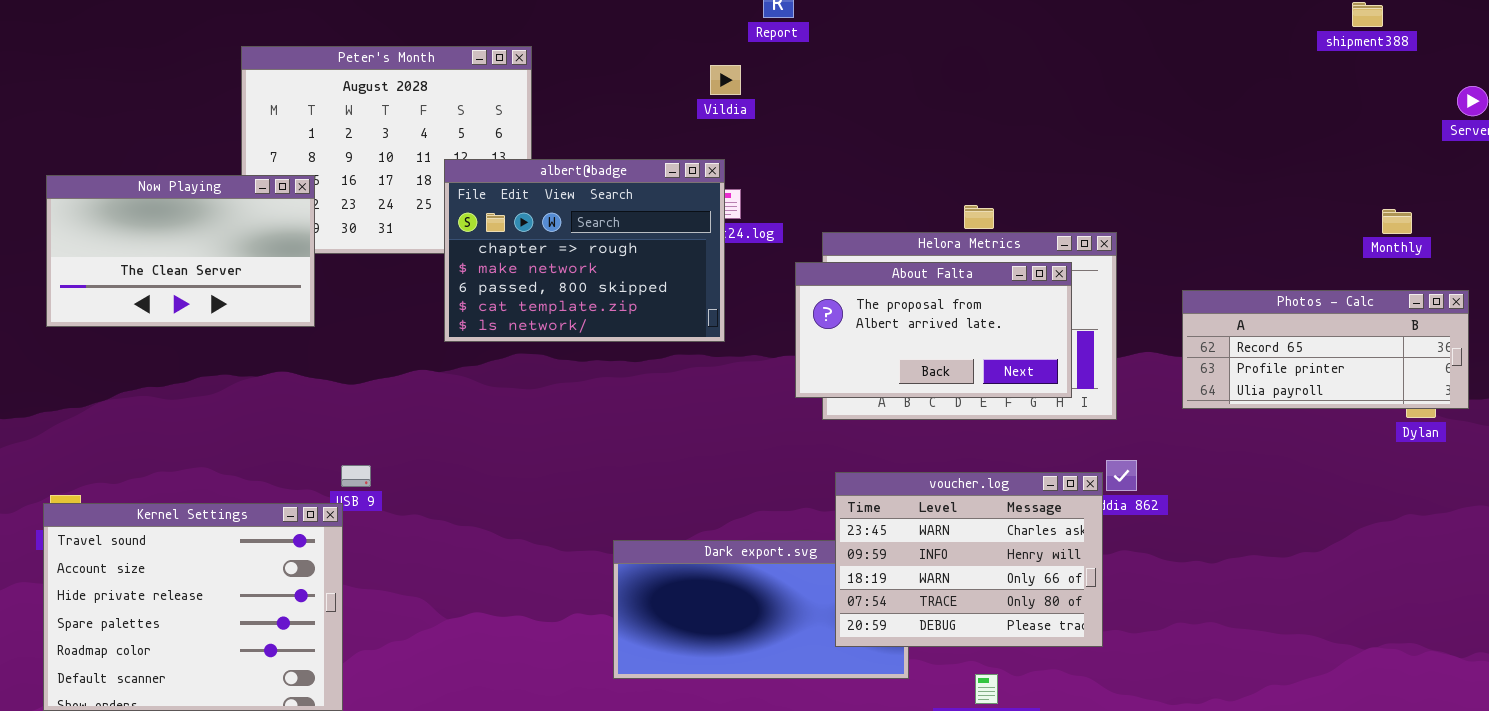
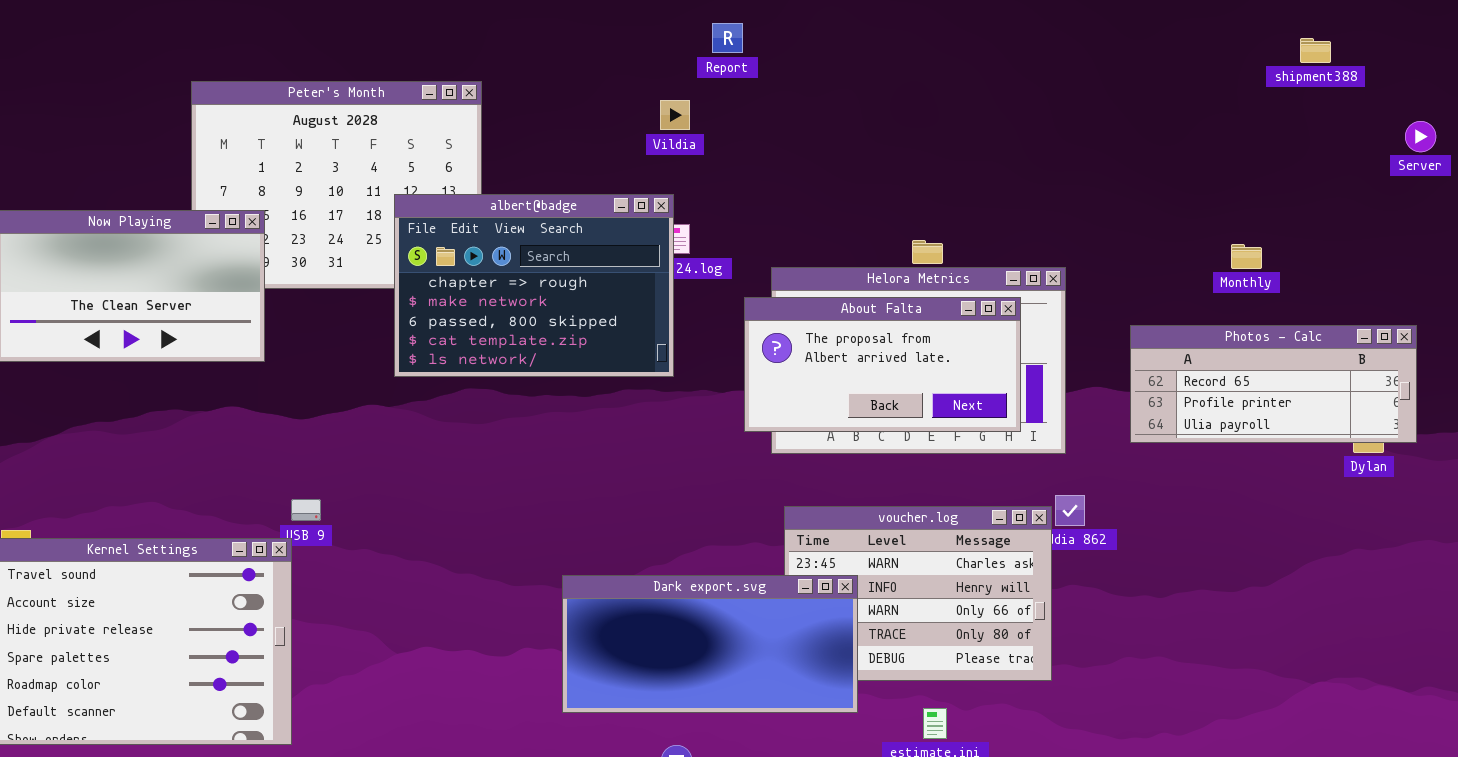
Monthly: [1382,209,1412,234] -> [1231,244,1262,269], moved
Dark export.svg: [613,540,909,679] -> [562,575,858,713], raised

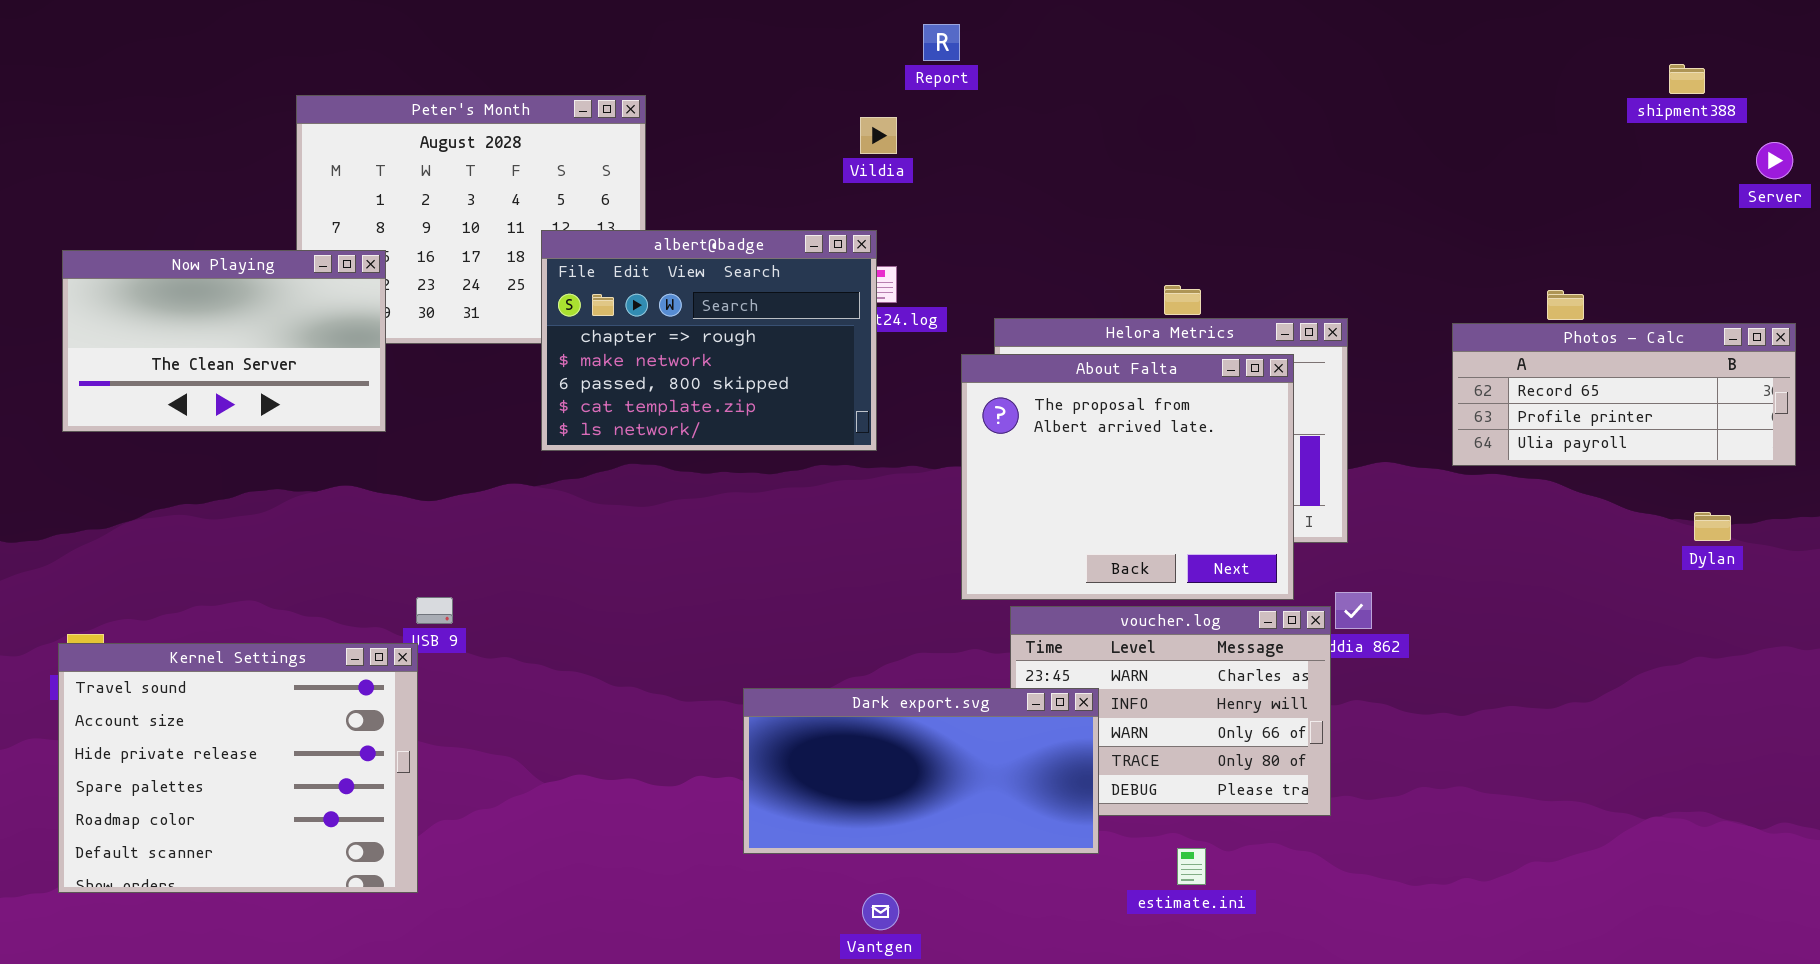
shipment388: [1300,38,1331,63] -> [1669,64,1705,94], moved
About Falta: [744,297,1021,432] -> [961,354,1294,600], resized
Photos - Calc: [1130,325,1417,443] -> [1452,323,1796,466], moved

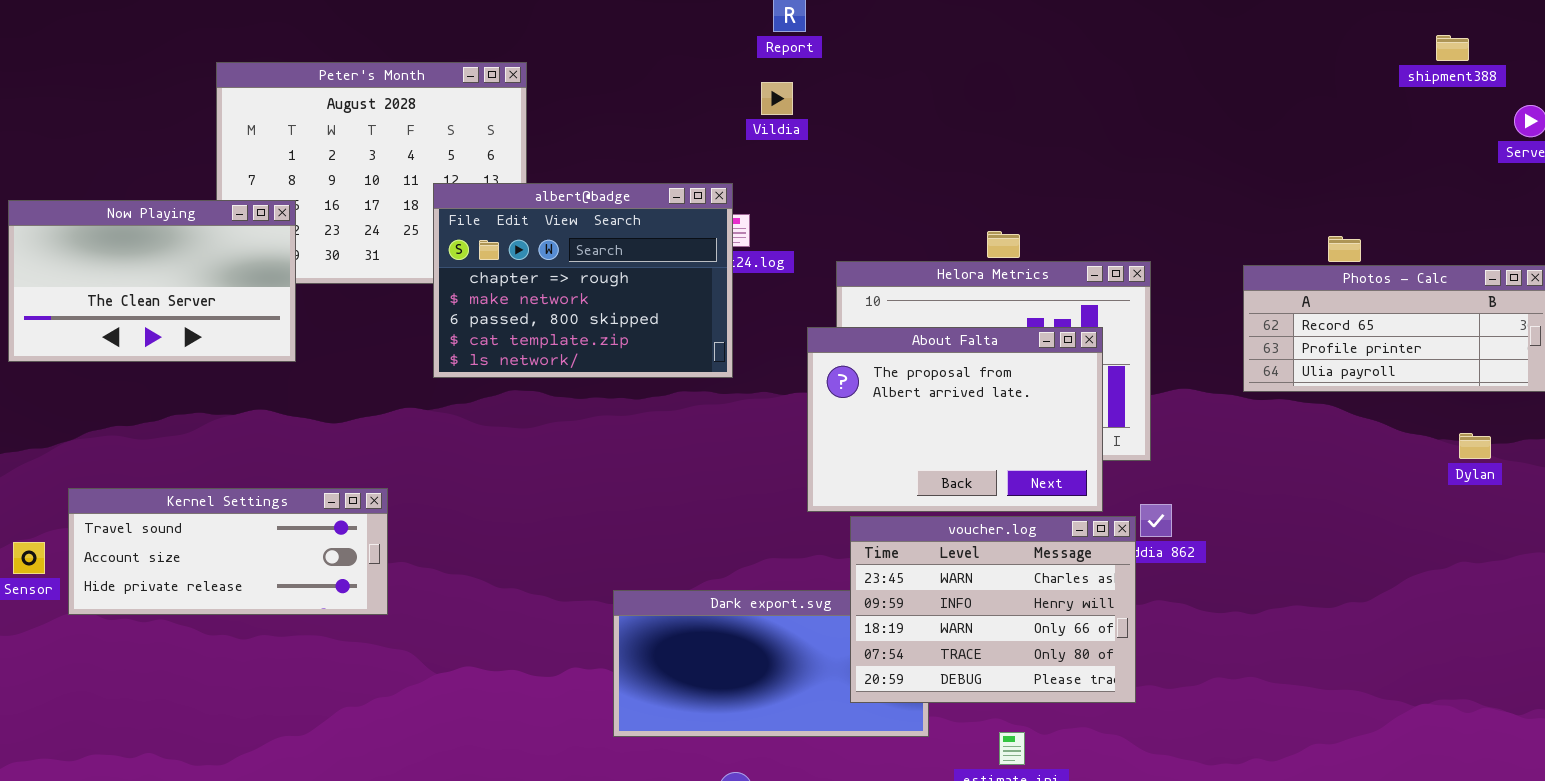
Vildia: [860,117,897,154] -> [761,82,793,115], moved
About Falta: [961,354,1294,600] -> [807,327,1103,512], resized
voucher.log: [1010,606,1331,816] -> [850,516,1136,703], raised
Kernel Settings: [58,643,418,893] -> [68,488,388,615], moved, resized

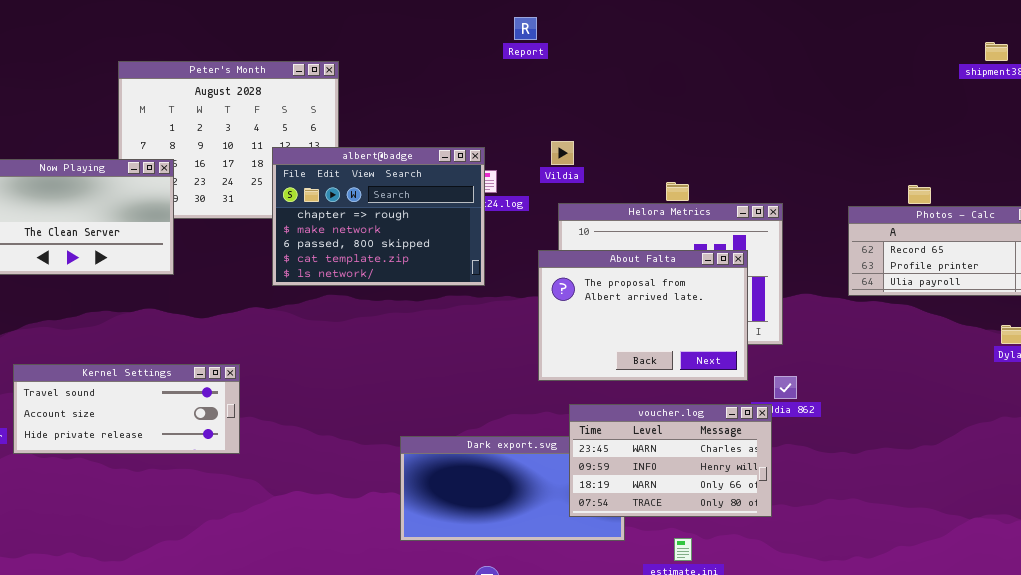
Vildia: [761,82,793,115] -> [551,141,574,165], moved
voucher.log: [850,516,1136,703] -> [569,404,772,517], resized

